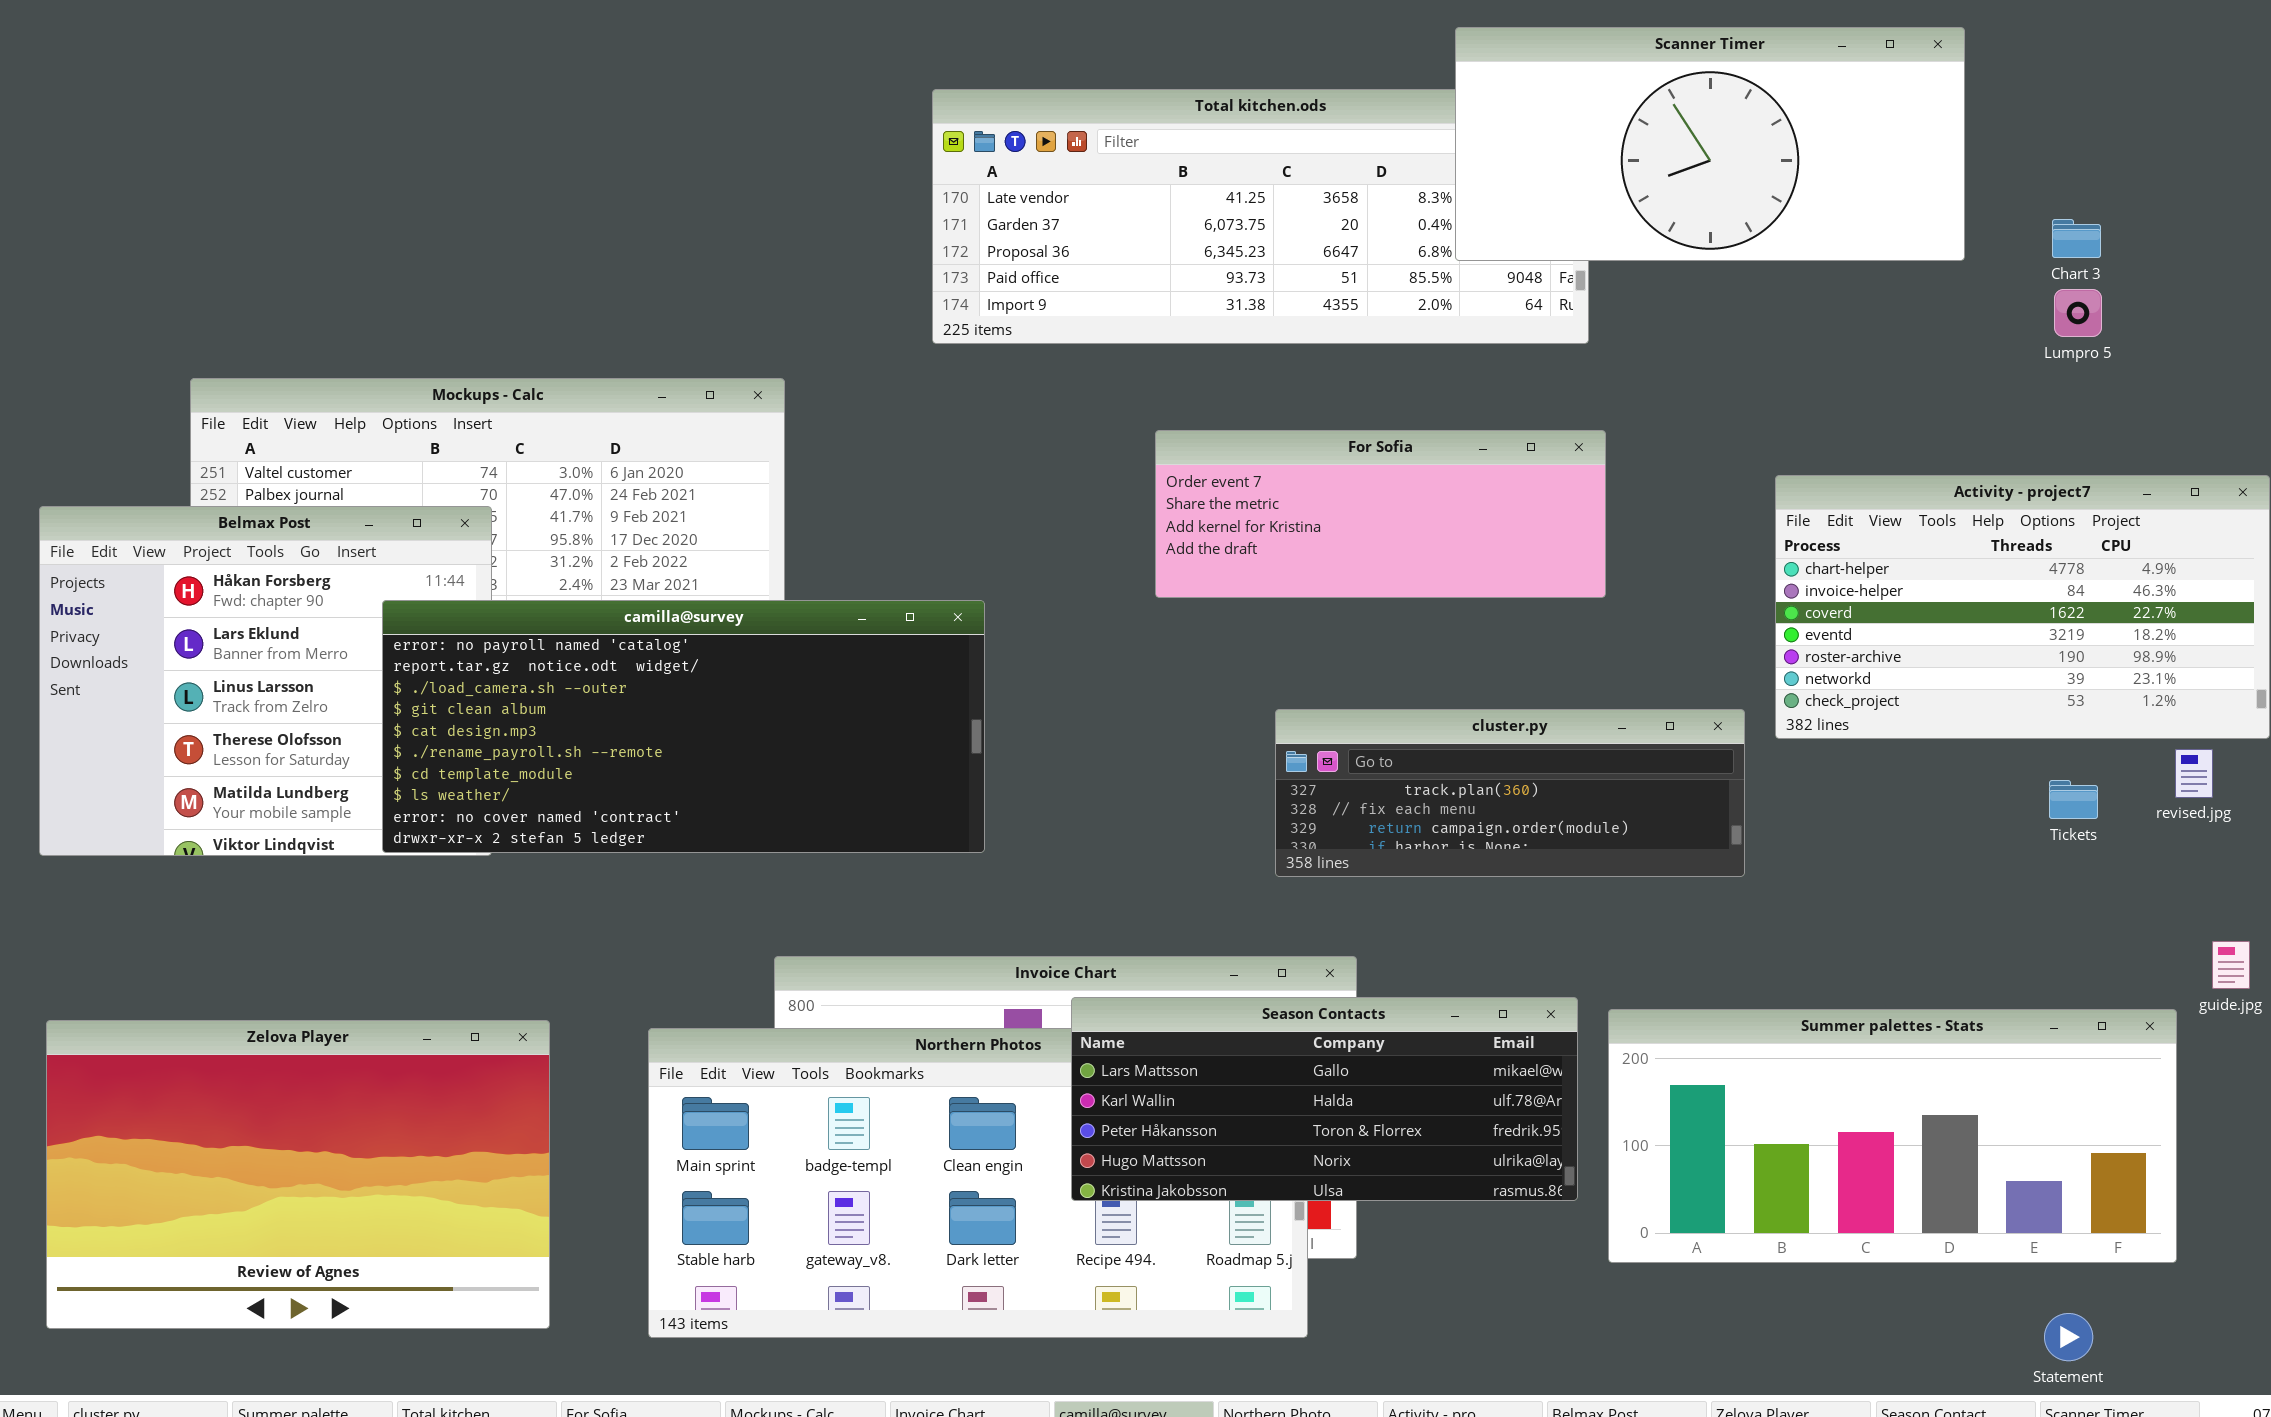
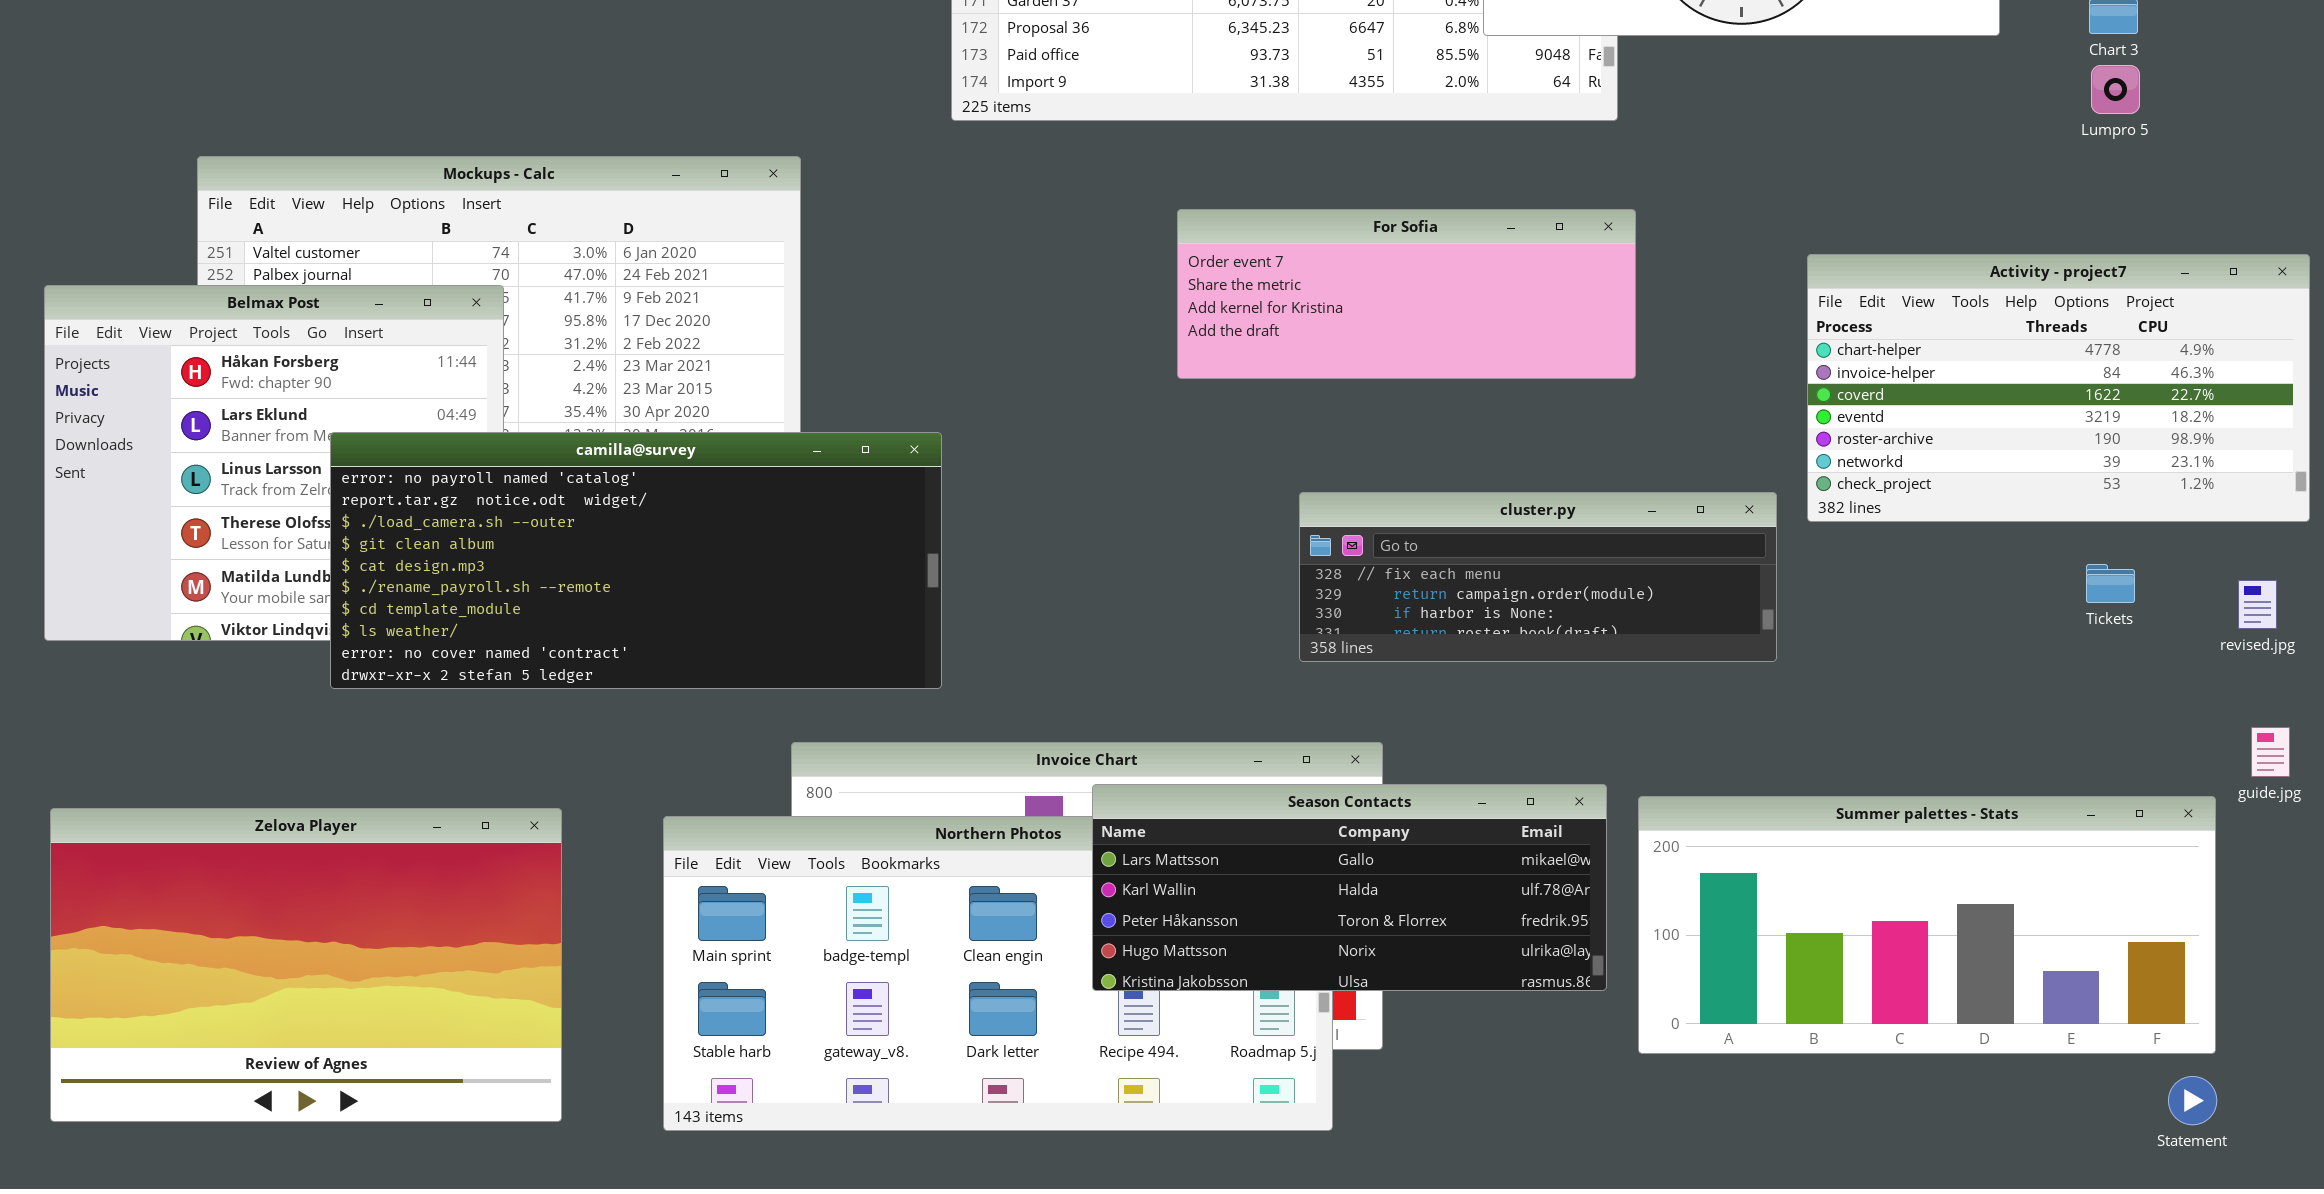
camilla@survey: [382,600,985,853] -> [330,432,942,689], moved
cluster.py: [1275,709,1745,877] -> [1299,492,1777,662], scrolled down 1 row
revised.jpg: [2175,749,2213,798] -> [2238,580,2277,629], moved
Statement: [2044,1313,2093,1361] -> [2168,1076,2217,1125], moved

